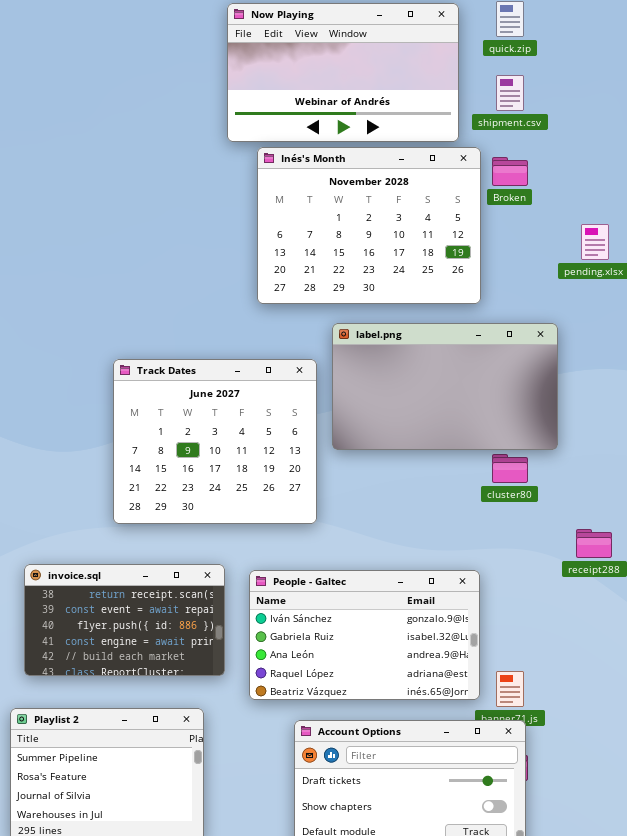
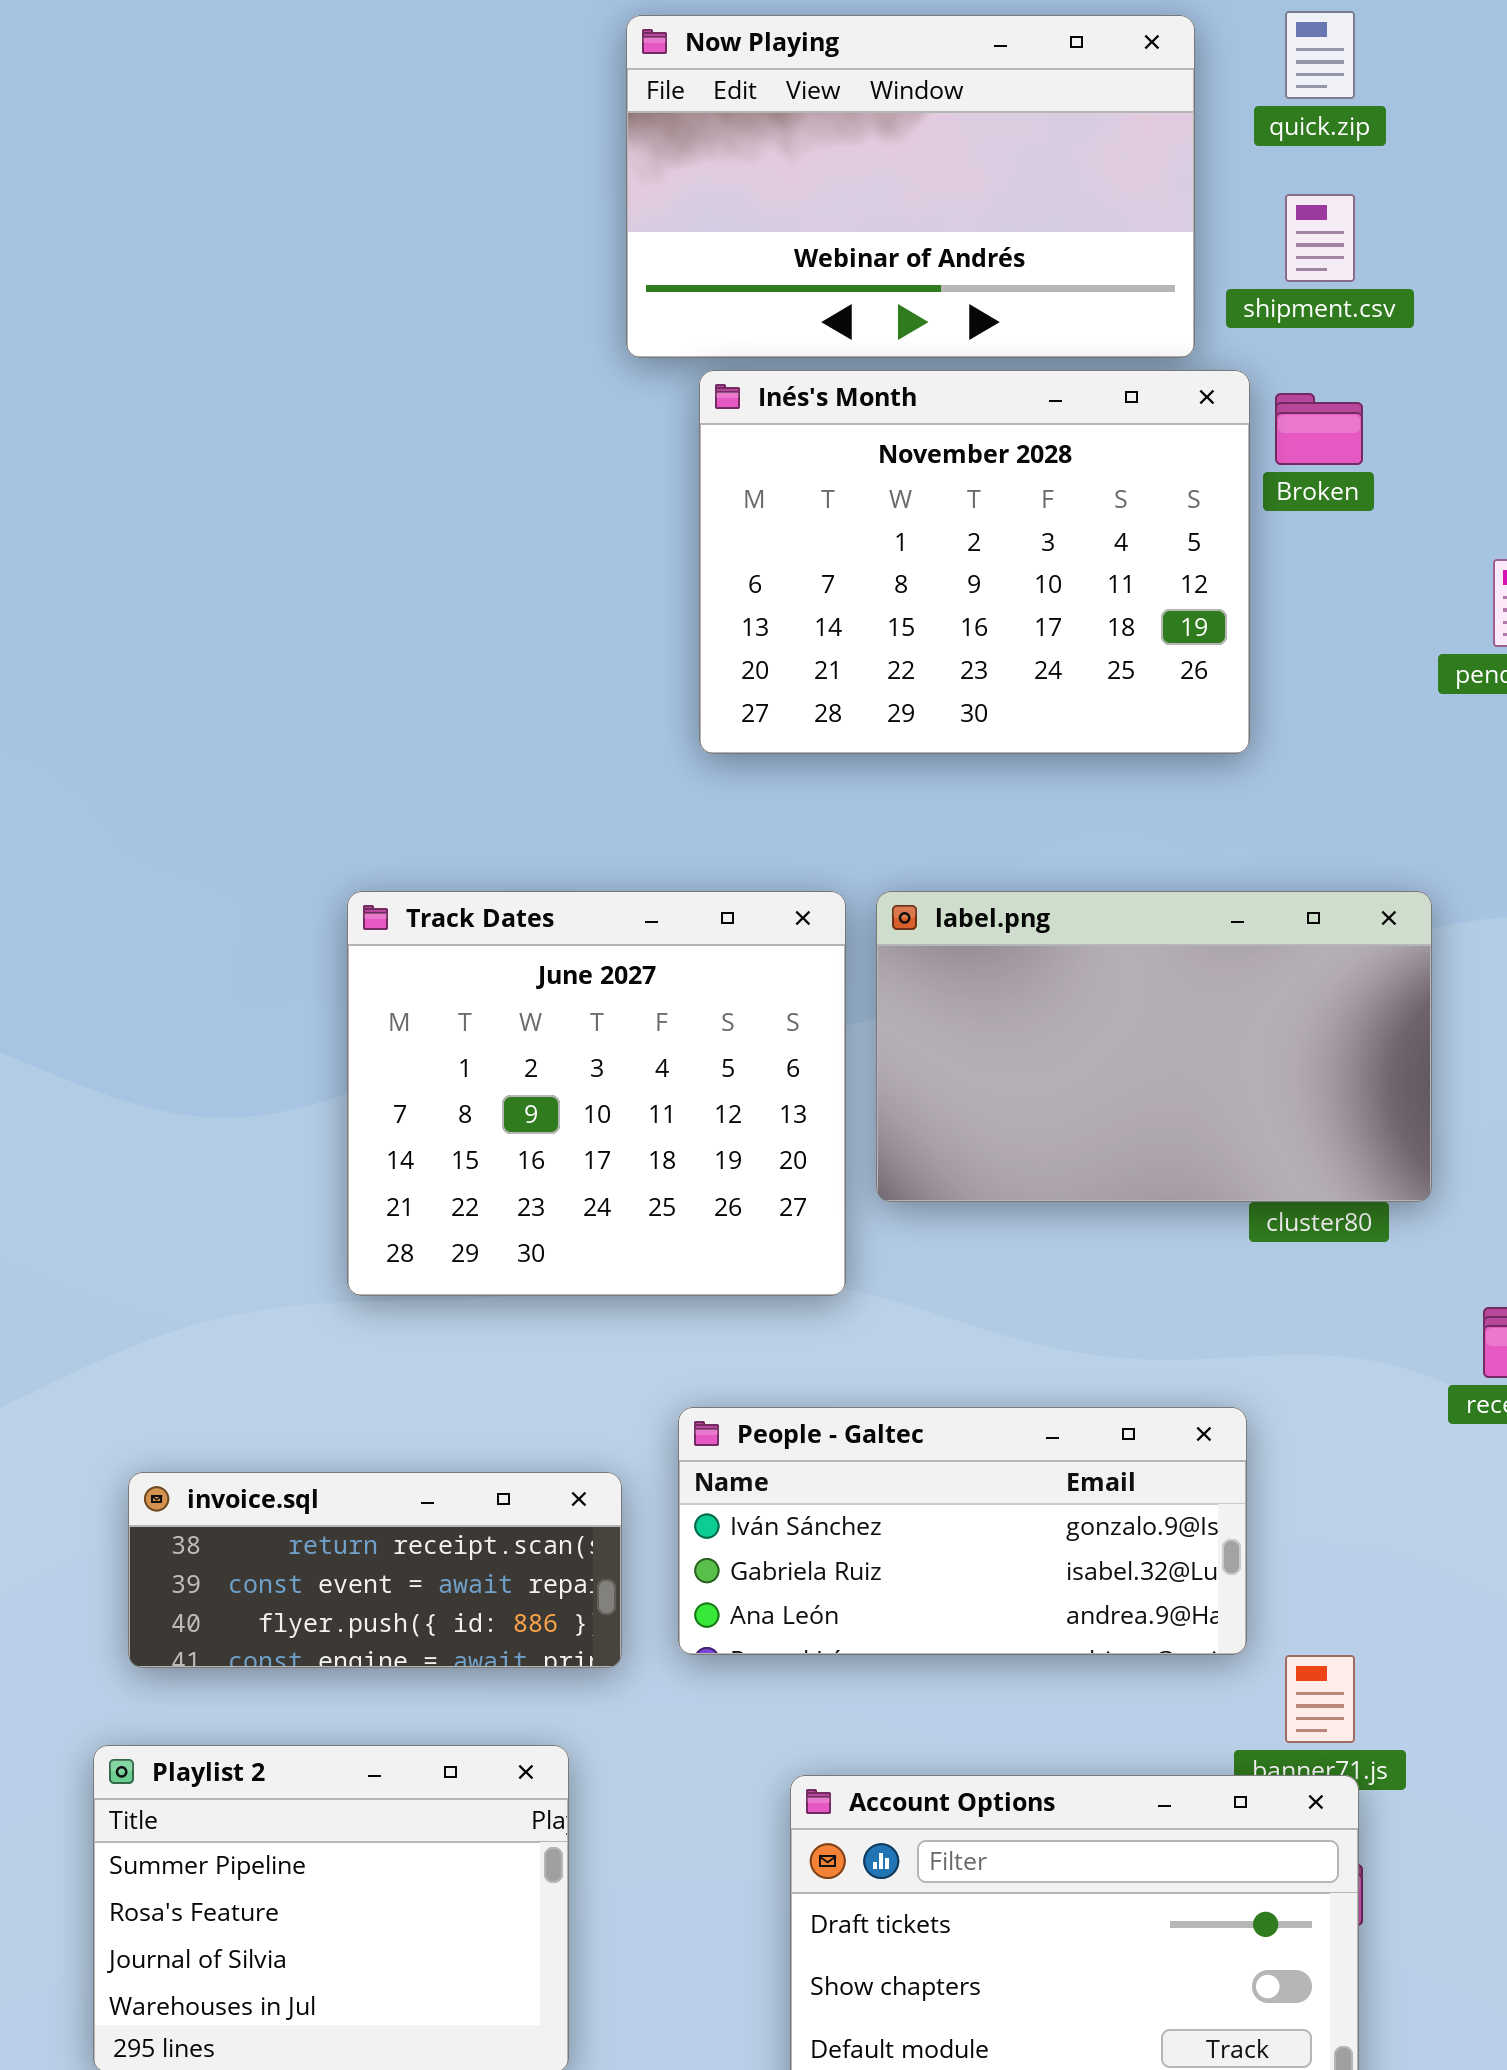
label.png: [332,323,558,450] -> [876,891,1432,1202], moved
invoice.sql: [24,564,225,676] -> [128,1472,622,1668], resized
People - Galtec: [249,570,480,700] -> [678,1407,1247,1655], resized

